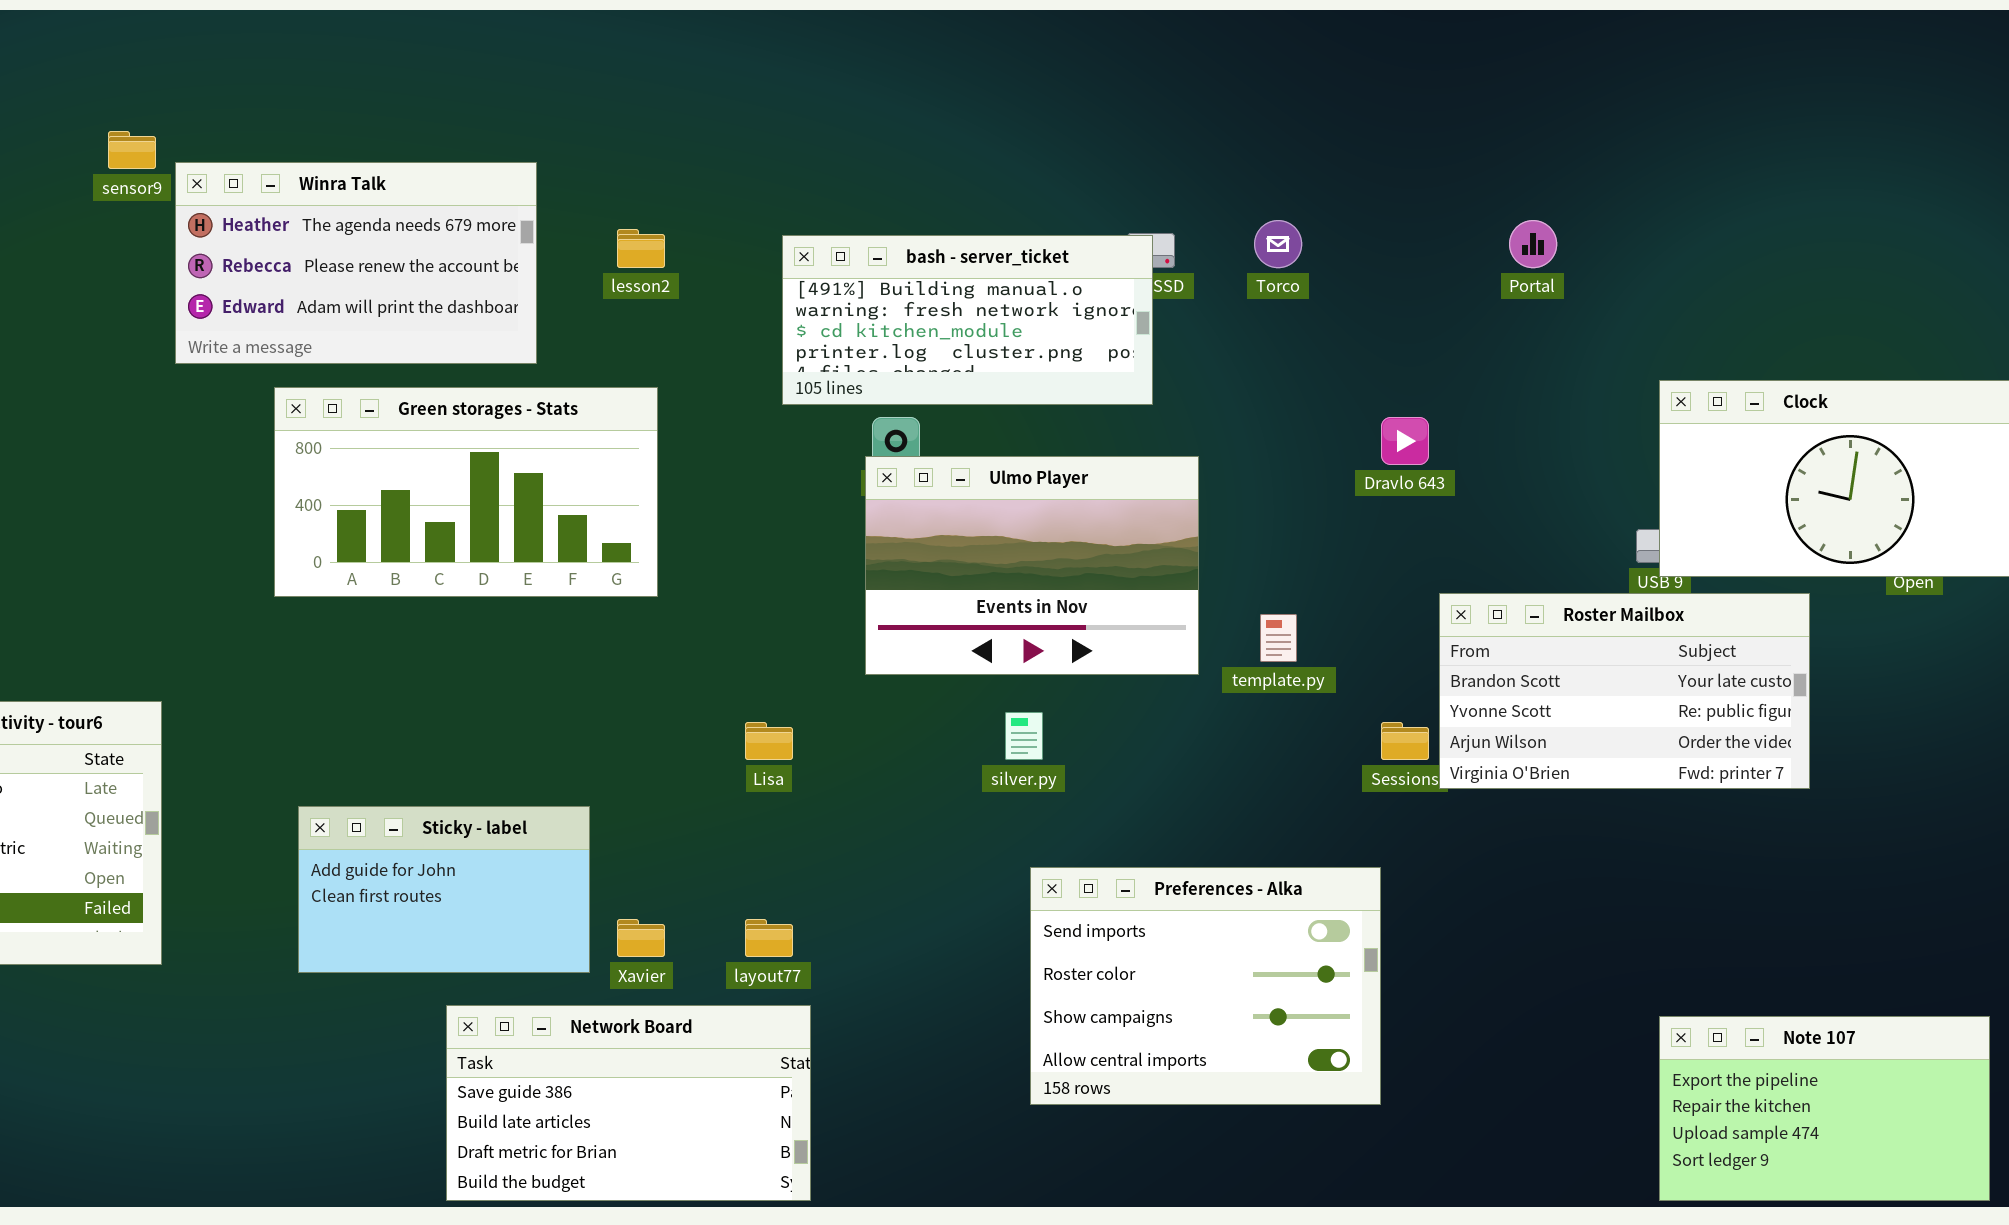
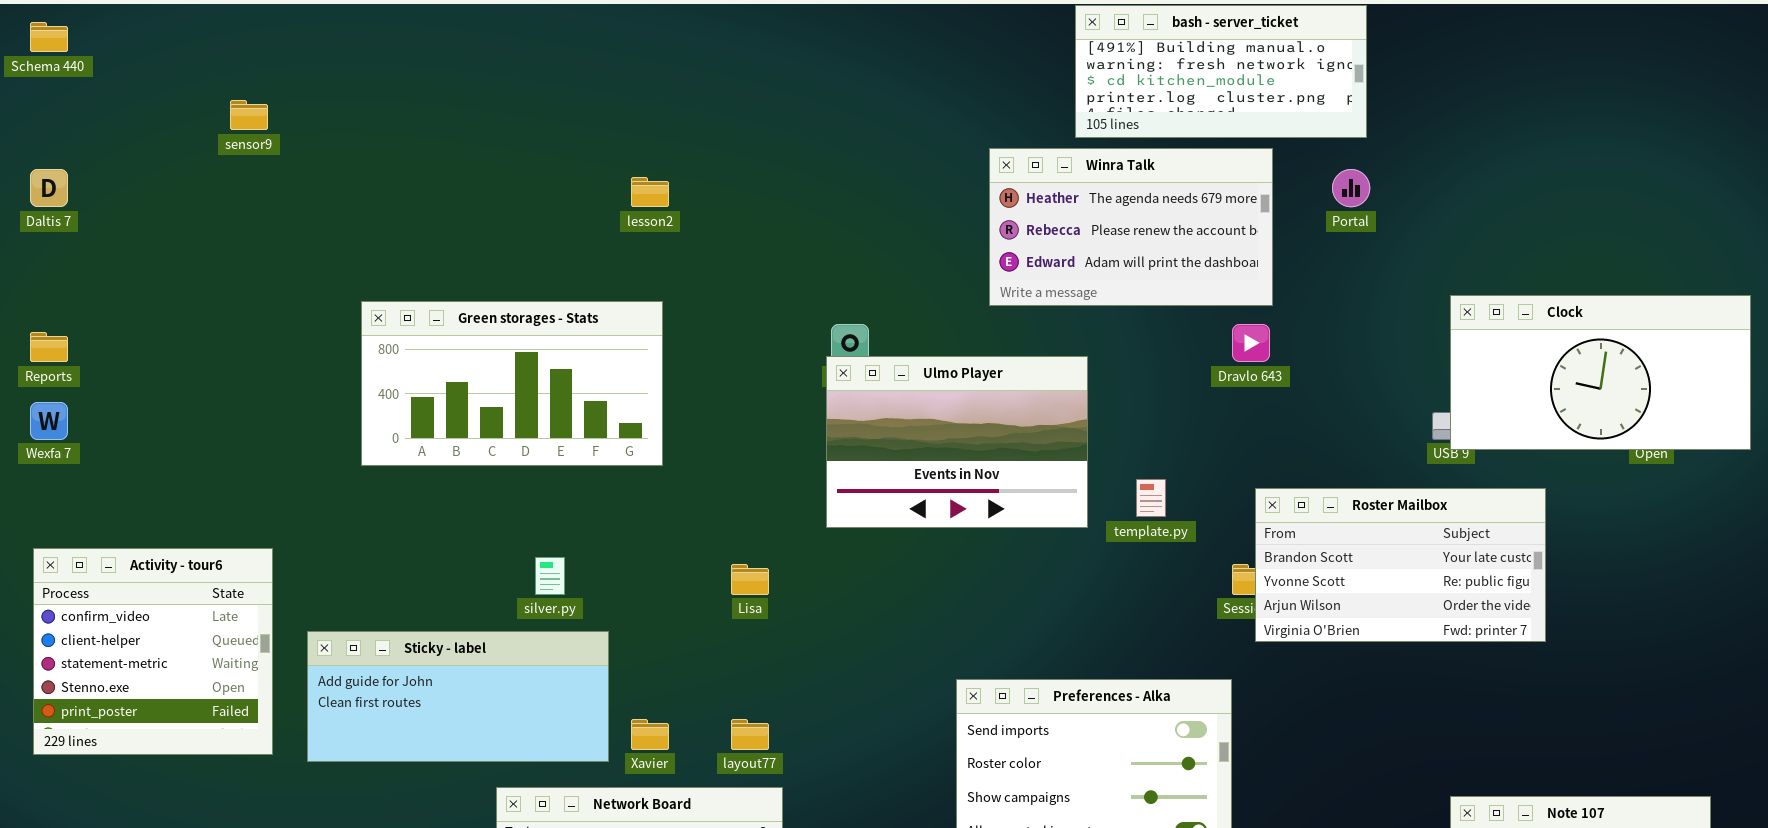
Winra Talk: [175,162,537,364] -> [989,148,1273,306], moved
bash - server_ticket: [782,235,1153,405] -> [1075,5,1367,138], moved
Roster Mailbox: [1439,593,1810,789] -> [1255,488,1546,642], moved
silver.py: [1005,712,1043,760] -> [535,557,565,595], moved
Sticky - label: [298,806,590,973] -> [307,631,609,762], resized

